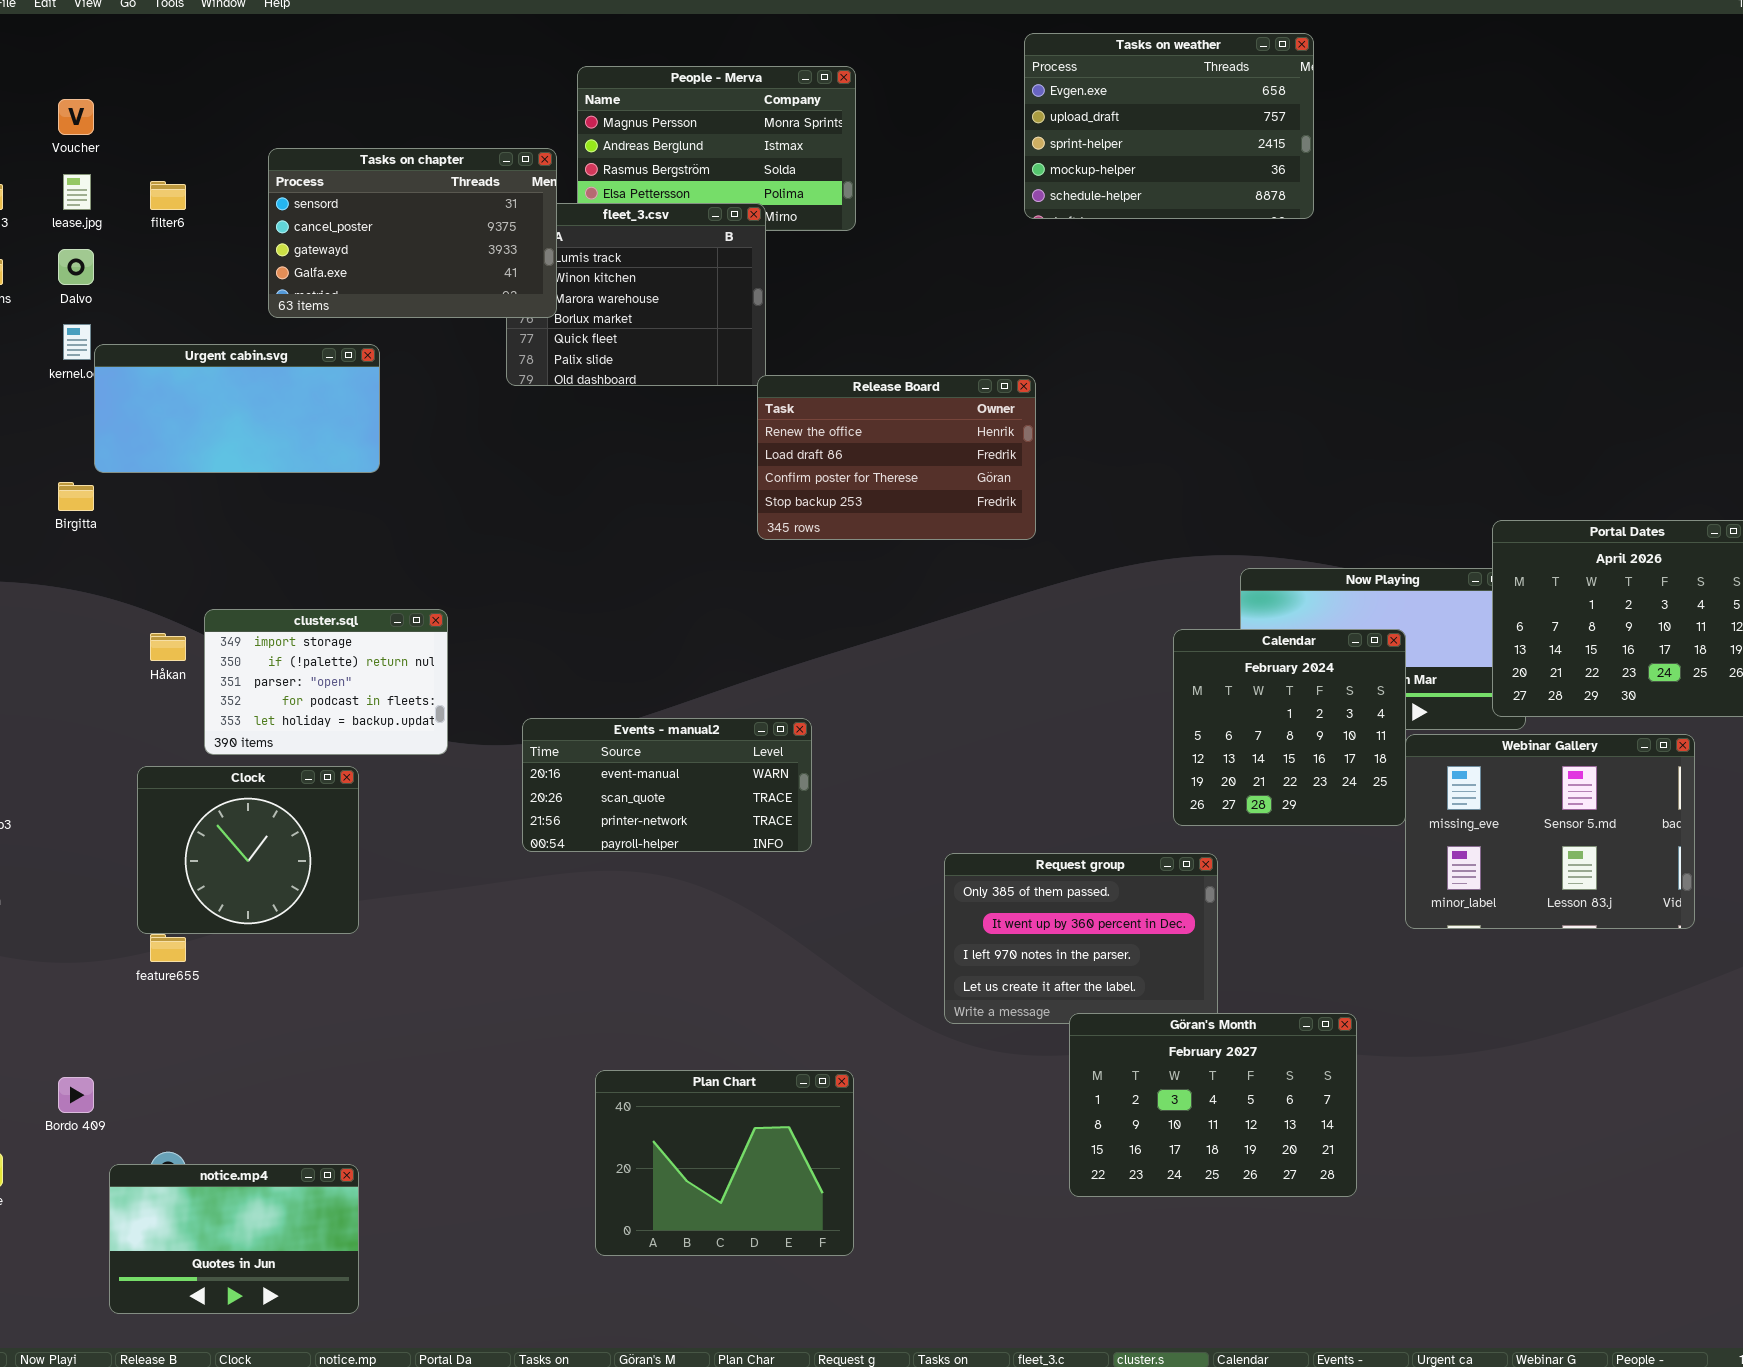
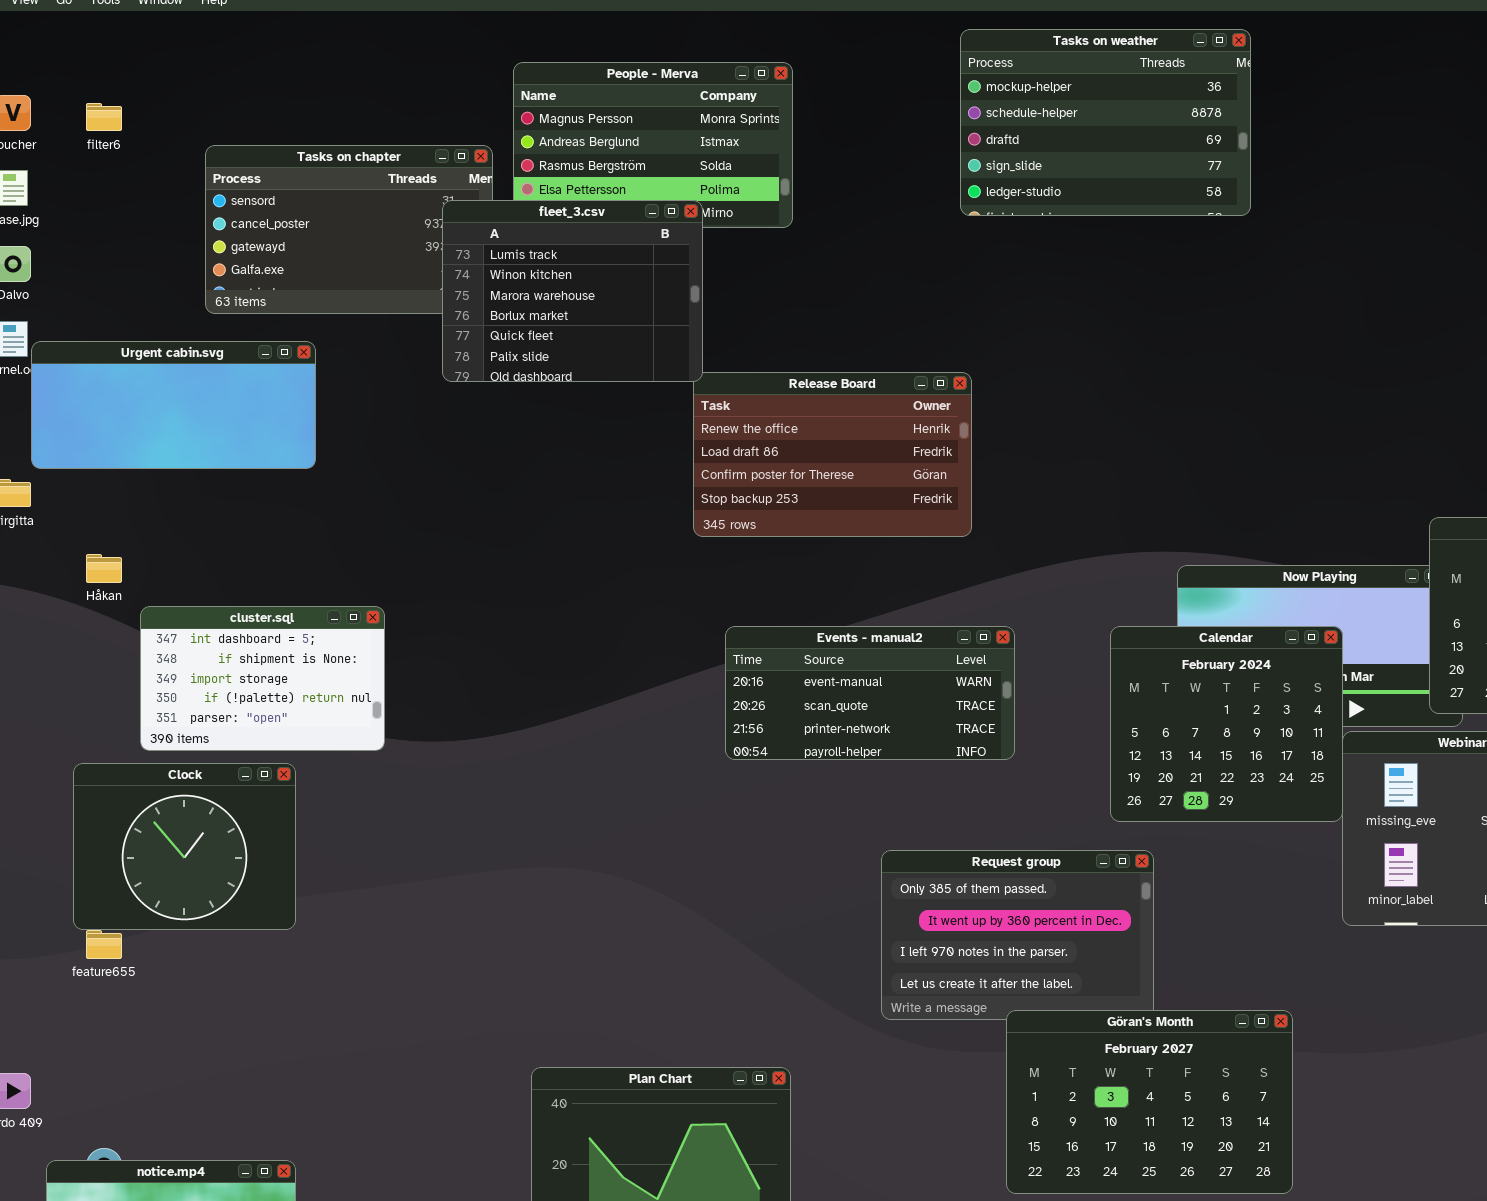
Tasks on weather: [1024,33,1314,219] -> [960,29,1251,216], scrolled down 3 rows
filter6: [150,181,186,210] -> [86,103,122,131], moved
fleet_3.csv: [506,203,766,386] -> [442,200,703,382], raised
cluster.sql: [204,609,448,755] -> [140,606,385,751], scrolled up 2 rows
Håkan: [150,633,186,661] -> [86,554,122,583], moved
Events - manual2: [522,718,812,852] -> [725,626,1015,760], moved

